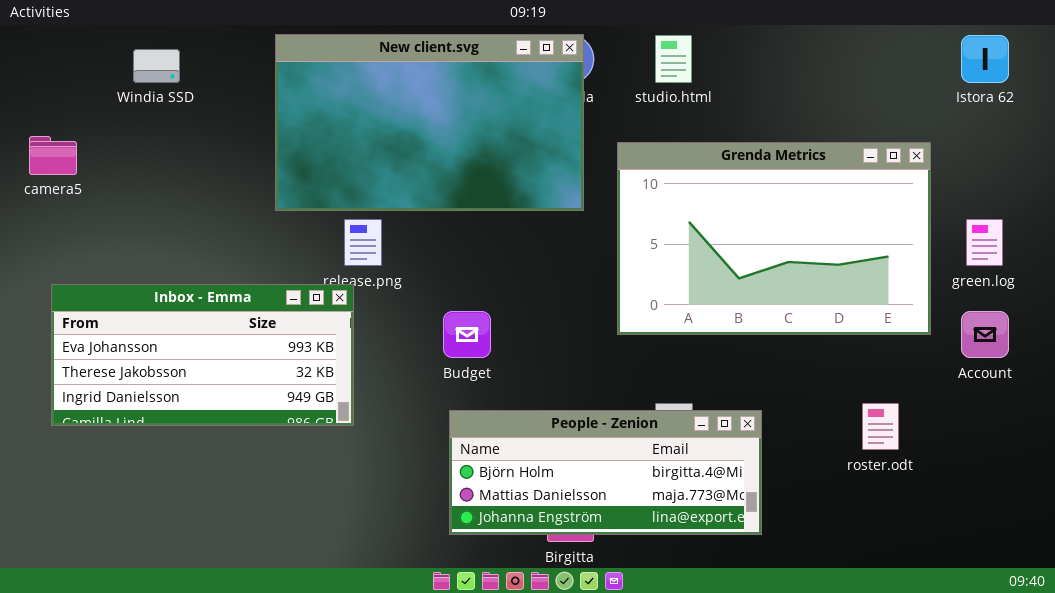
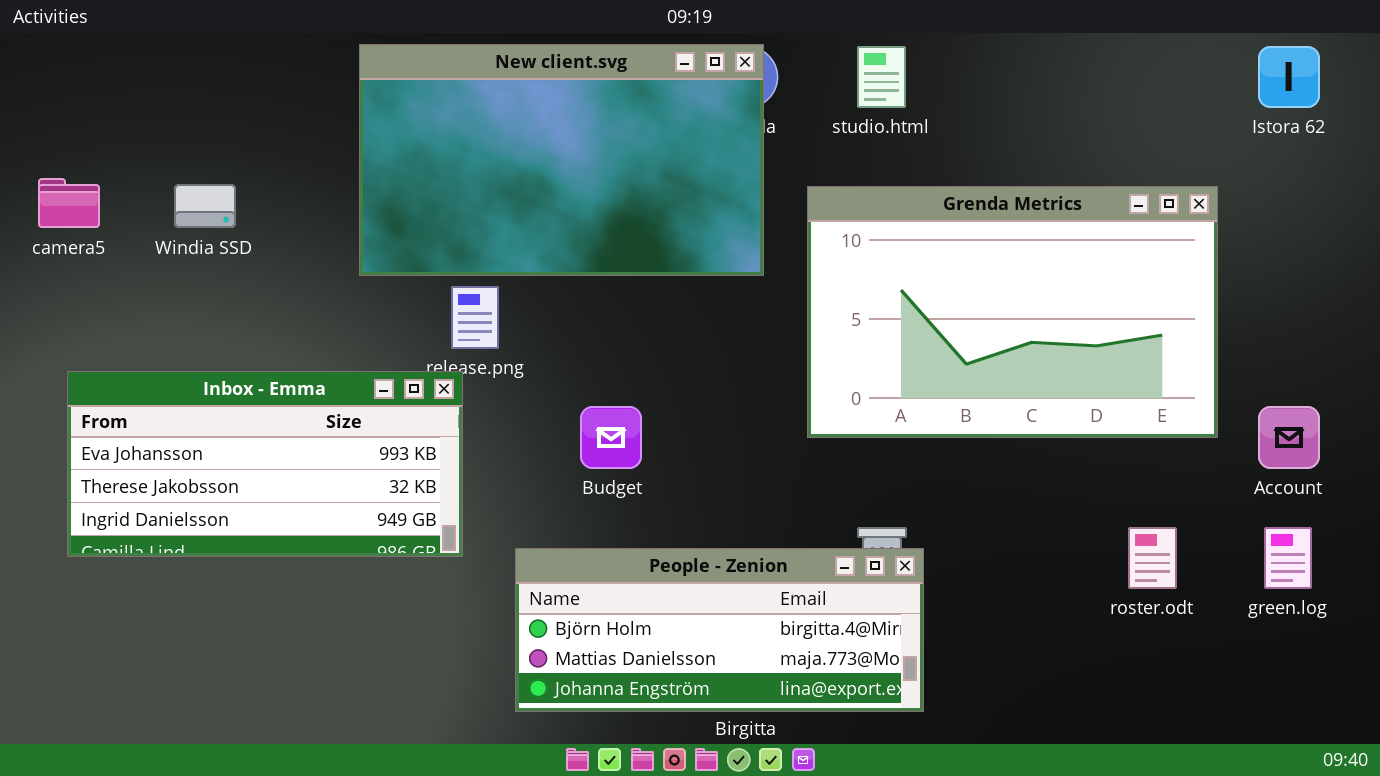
Windia SSD: [133,49,180,83] -> [174,184,236,228], moved
green.log: [966,219,1003,266] -> [1264,527,1312,589], moved
People - Zenion: [449,410,762,535] -> [515,548,924,712], moved

